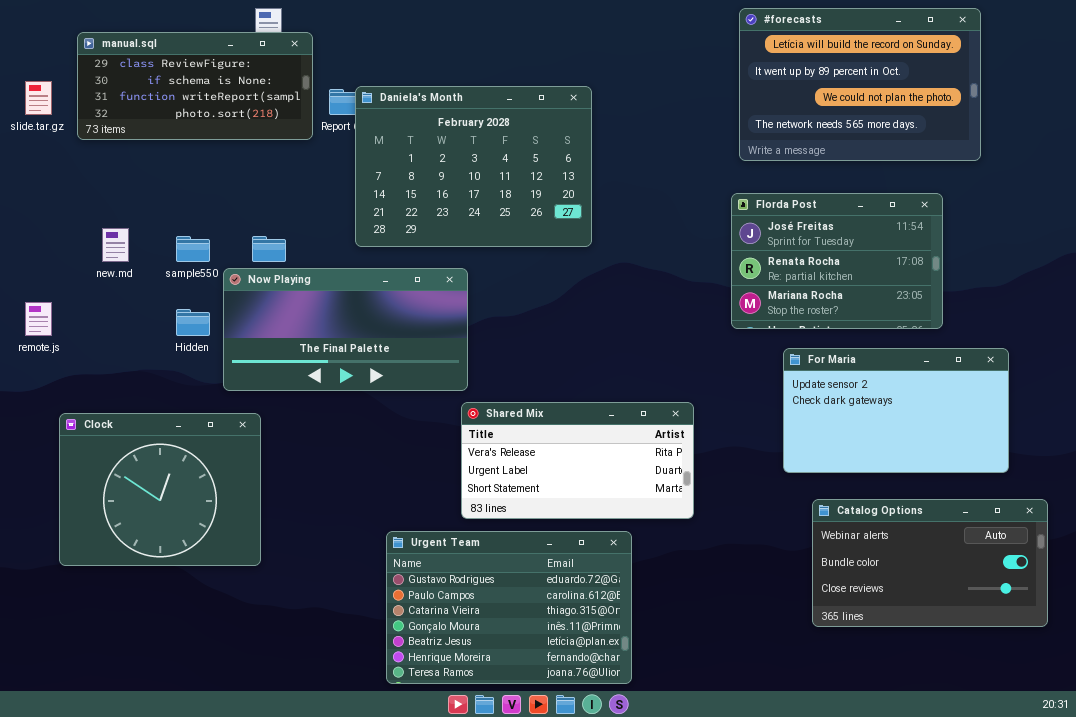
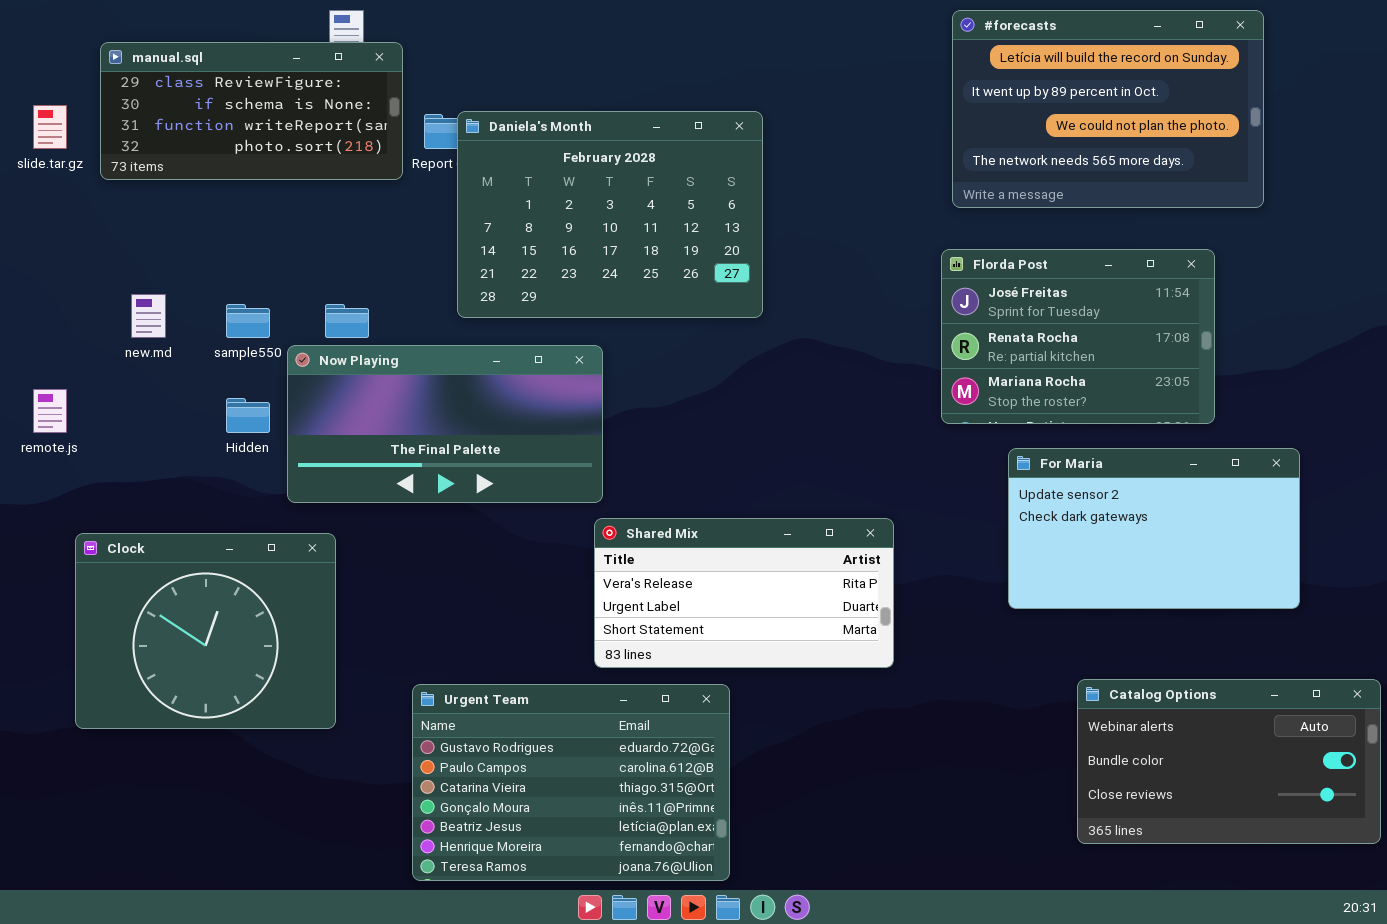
Catalog Options: [812,499,1048,627] -> [1077,679,1381,844], moved
Urgent Team: [386,531,632,684] -> [412,684,730,881], moved

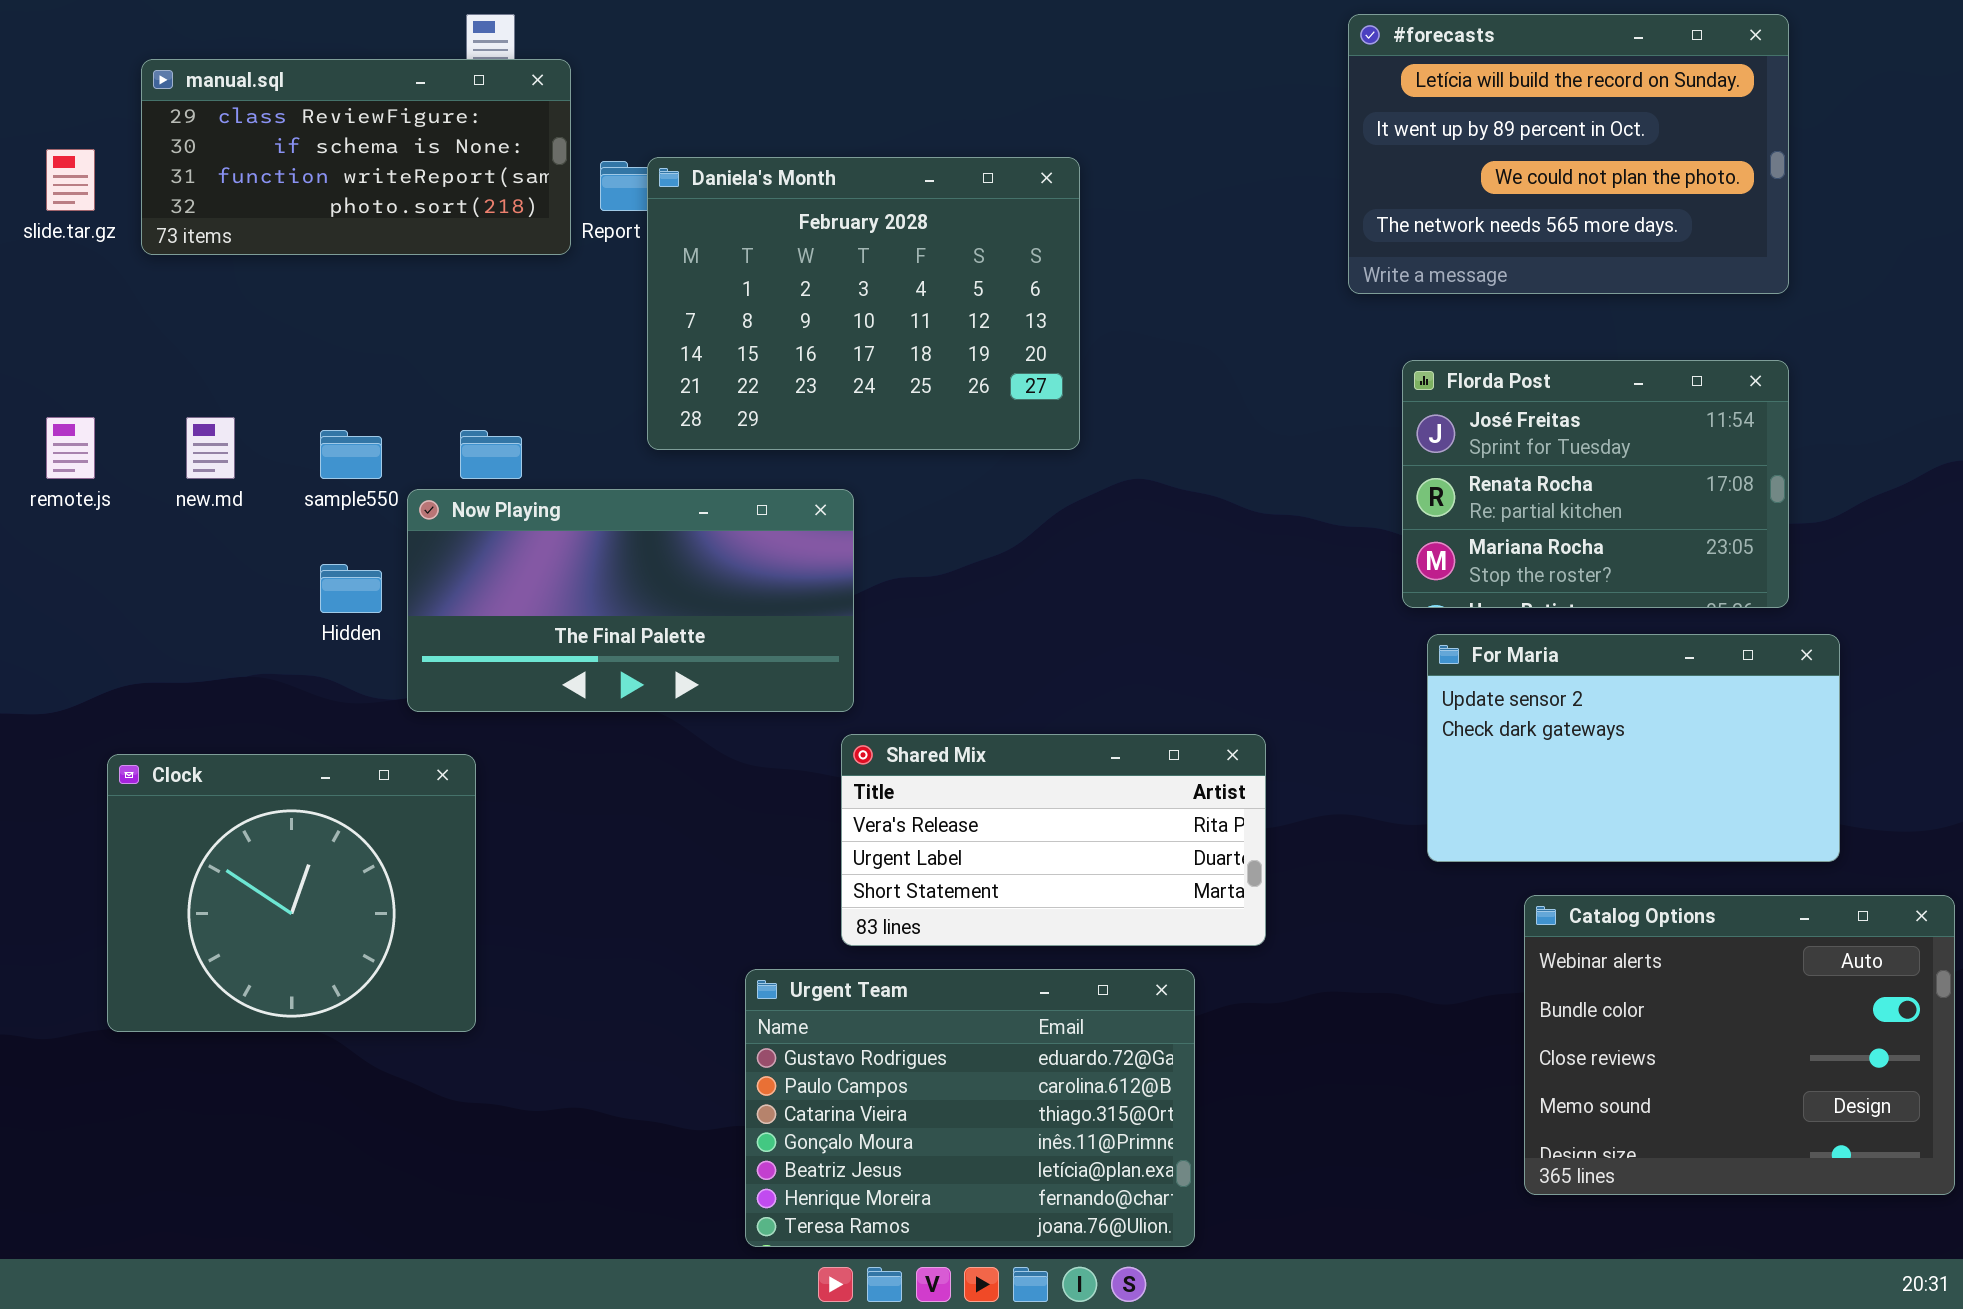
Florda Post: [941,249,1215,424] -> [1402,360,1789,608], moved
remote.js: [33,389,67,433] -> [46,417,95,479], moved
Catalog Options: [1077,679,1381,844] -> [1524,895,1955,1195], resized
Urgent Team: [412,684,730,881] -> [745,969,1195,1247], moved

